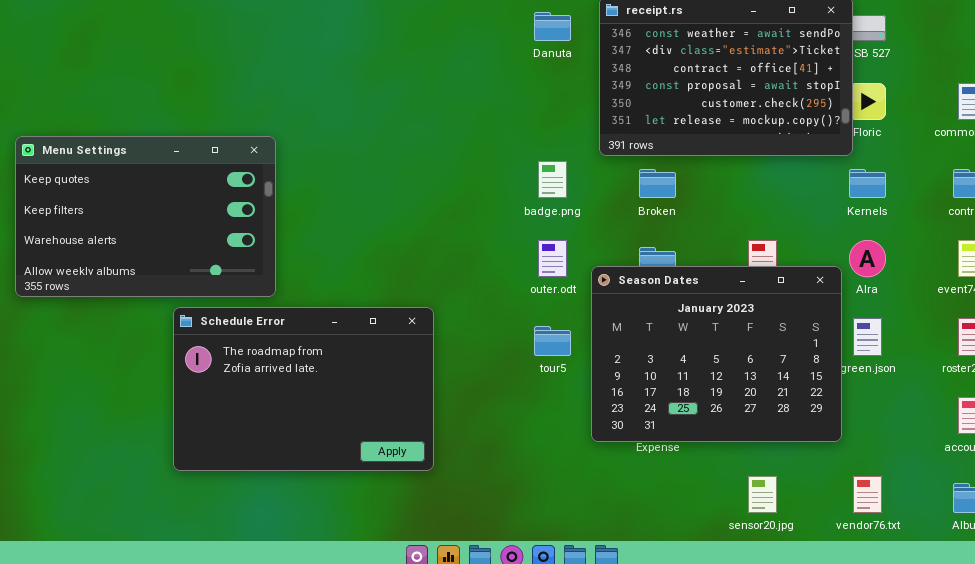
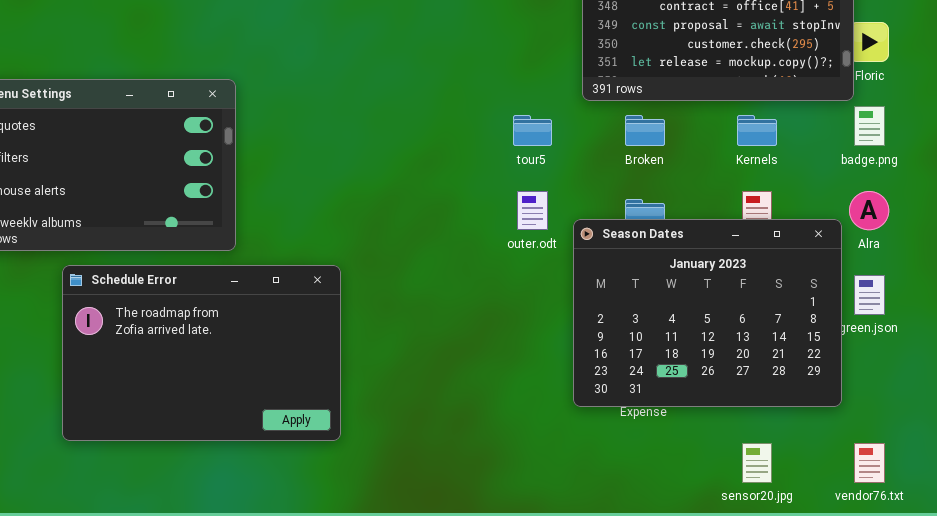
badge.png: [538,161,567,198] -> [854,106,885,146], moved
Kernels: [849,169,886,198] -> [737,115,777,146], moved
Schedule Error: [173,307,434,471] -> [62,265,341,441], moved
tour5: [534,326,571,356] -> [513,115,552,146], moved

